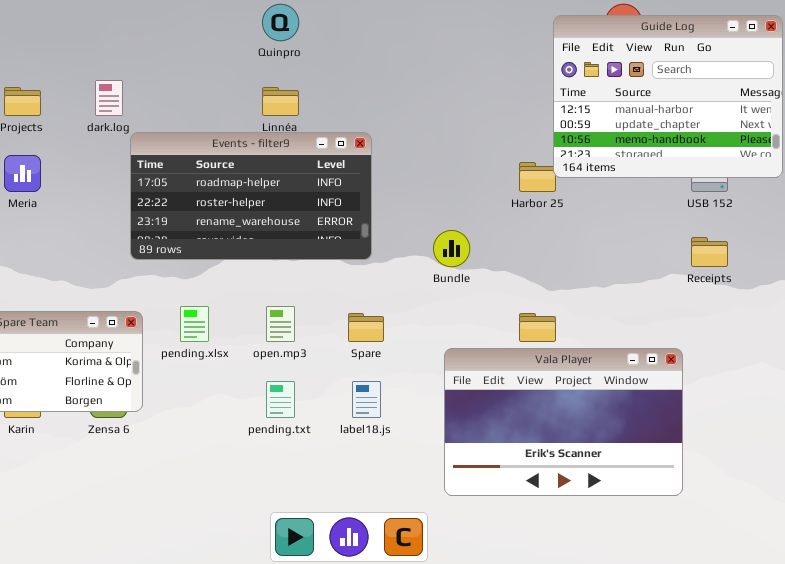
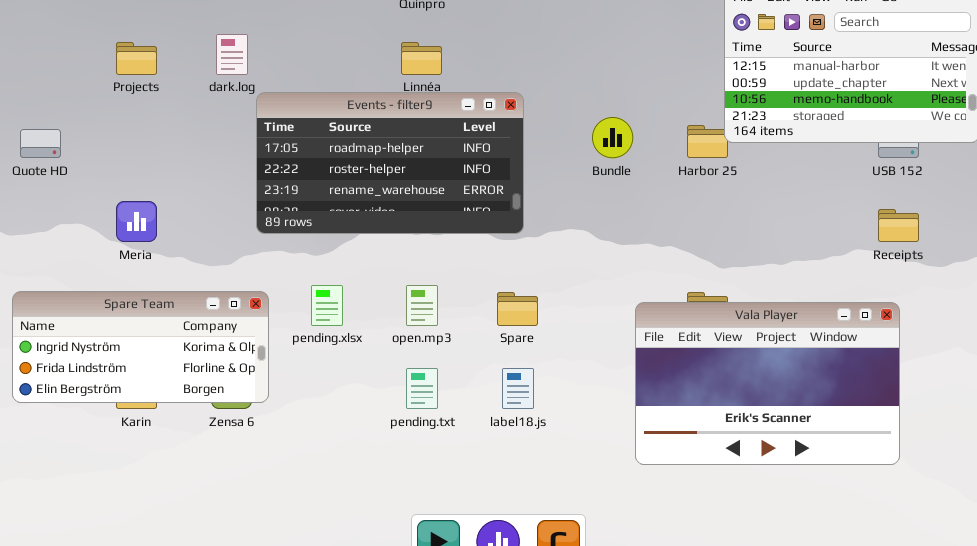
Meria: [4,155,41,192] -> [116,201,157,242], moved
Bundle: [433,230,470,267] -> [592,117,633,158], moved
Vala Player: [444,348,683,496] -> [635,302,900,465], moved

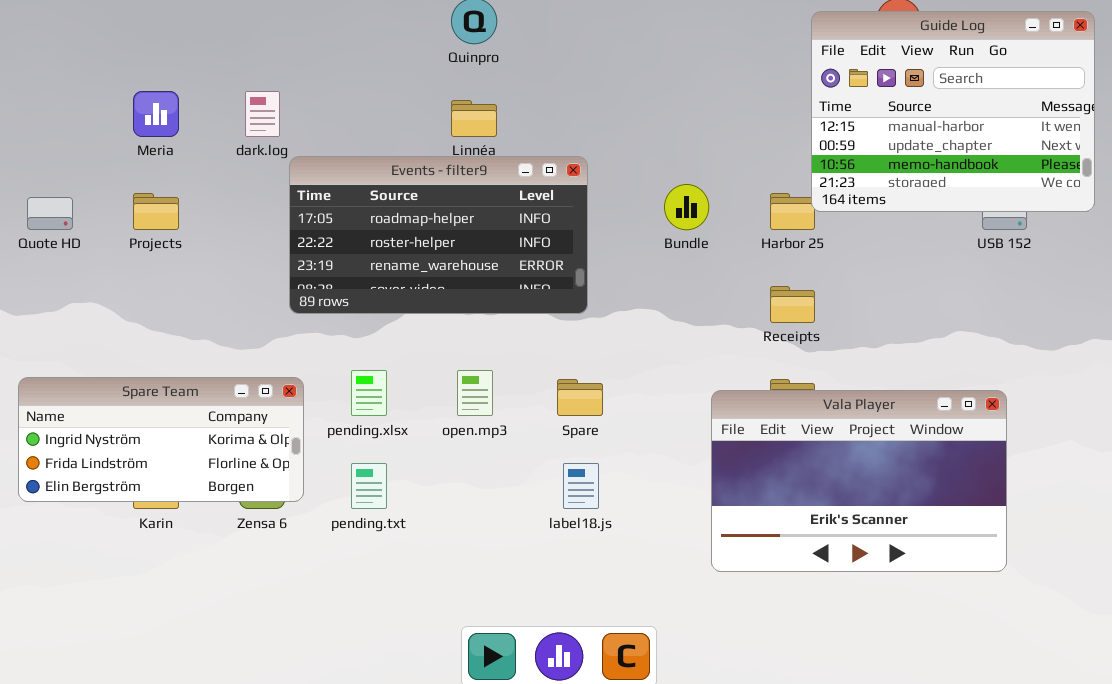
Projects: [116,42,157,75] -> [133,193,179,230], moved
Meria: [116,201,157,242] -> [133,91,179,137], moved
Receipts: [878,209,919,242] -> [770,286,815,323], moved
pending.txt: [406,368,438,409] -> [351,463,387,509], moved

